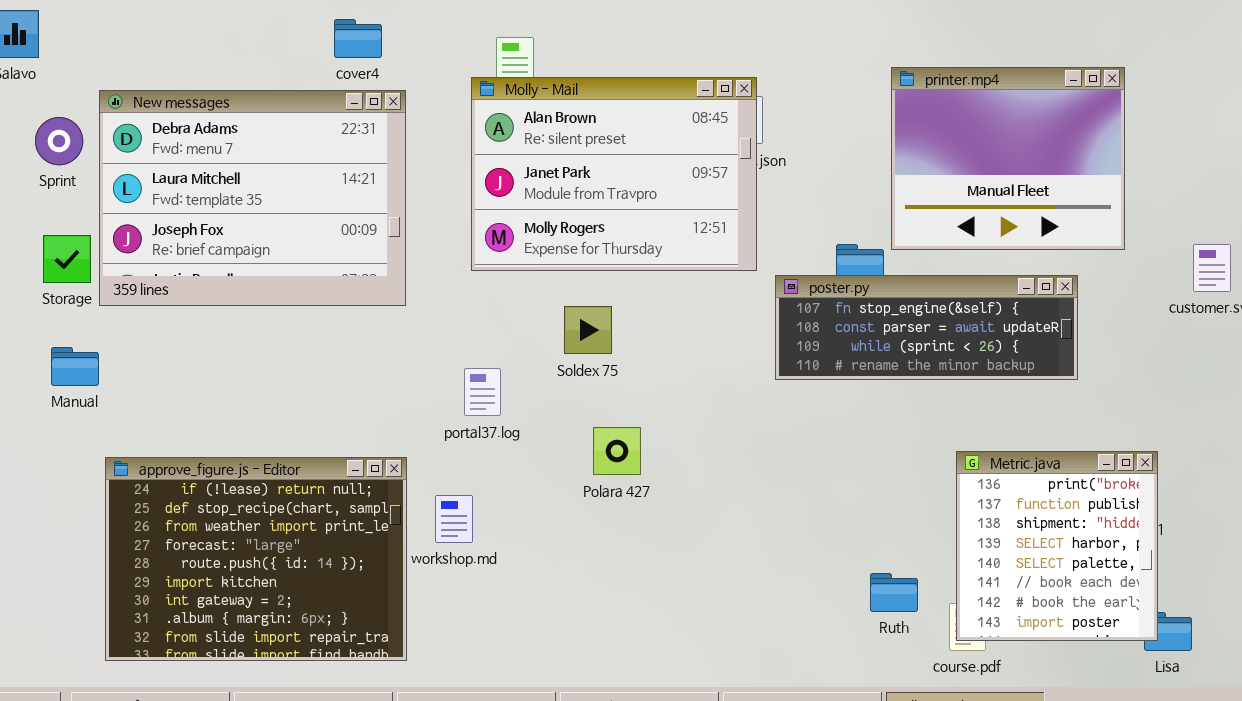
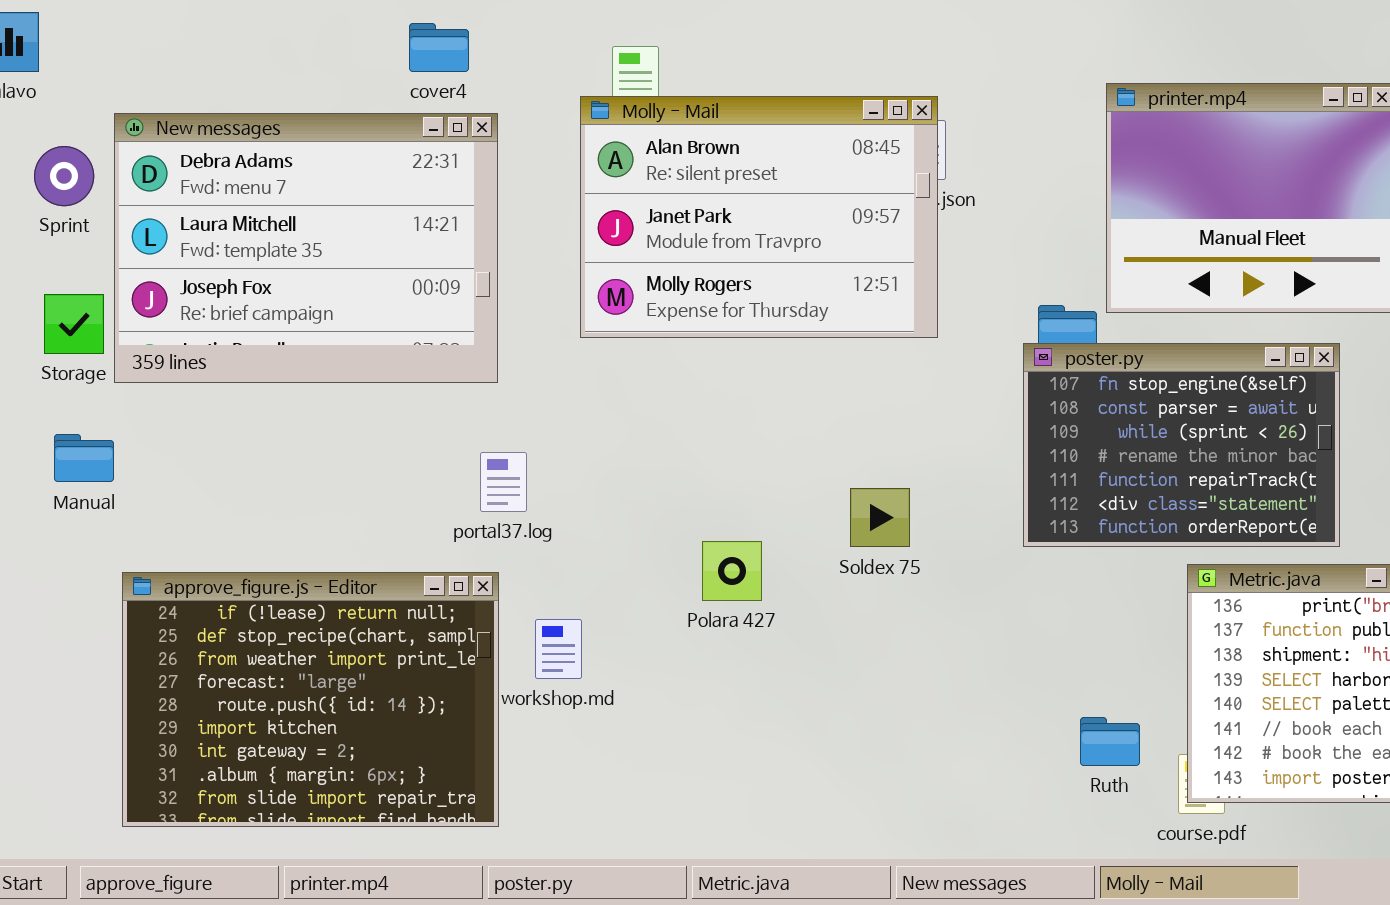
poster.py: [775,275,1078,380] -> [1023,343,1340,547], resized
Soldex 75: [564,306,612,354] -> [850,488,910,547], moved
portal37.log: [464,368,501,416] -> [480,452,527,512], moved
Polara 427: [593,427,641,475] -> [702,541,762,601], moved

